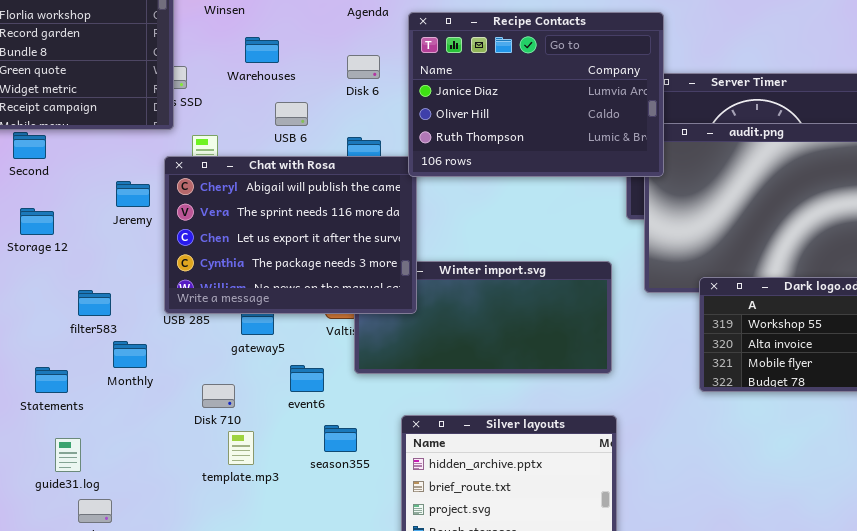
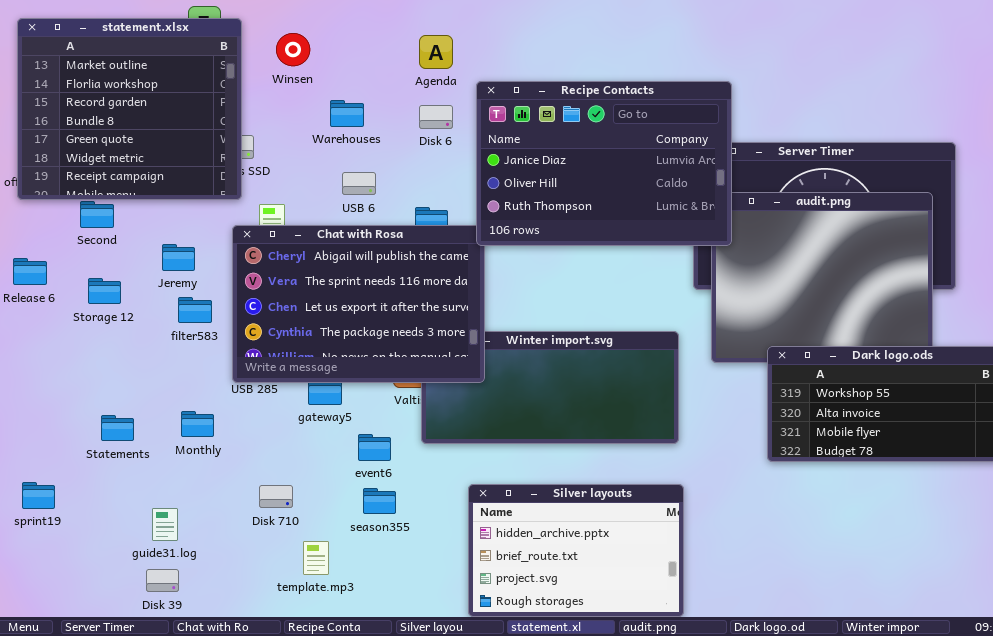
Warehouses: [245,37,279,63] -> [330,100,364,127], moved
Disk 6: [347,55,380,79] -> [419,105,453,129], moved
Jeremy: [116,181,150,207] -> [162,244,195,271], moved
filter583: [78,290,111,316] -> [178,297,212,323], moved
Statements: [35,367,68,393] -> [101,415,134,441], moved
Disk 710: [202,384,235,408] -> [259,485,293,508], moved
season355: [324,425,357,452] -> [363,488,396,514], moved
template.mp3: [228,431,254,465] -> [303,541,329,575], moved
guide31.log: [55,438,81,472] -> [152,508,178,541], moved

